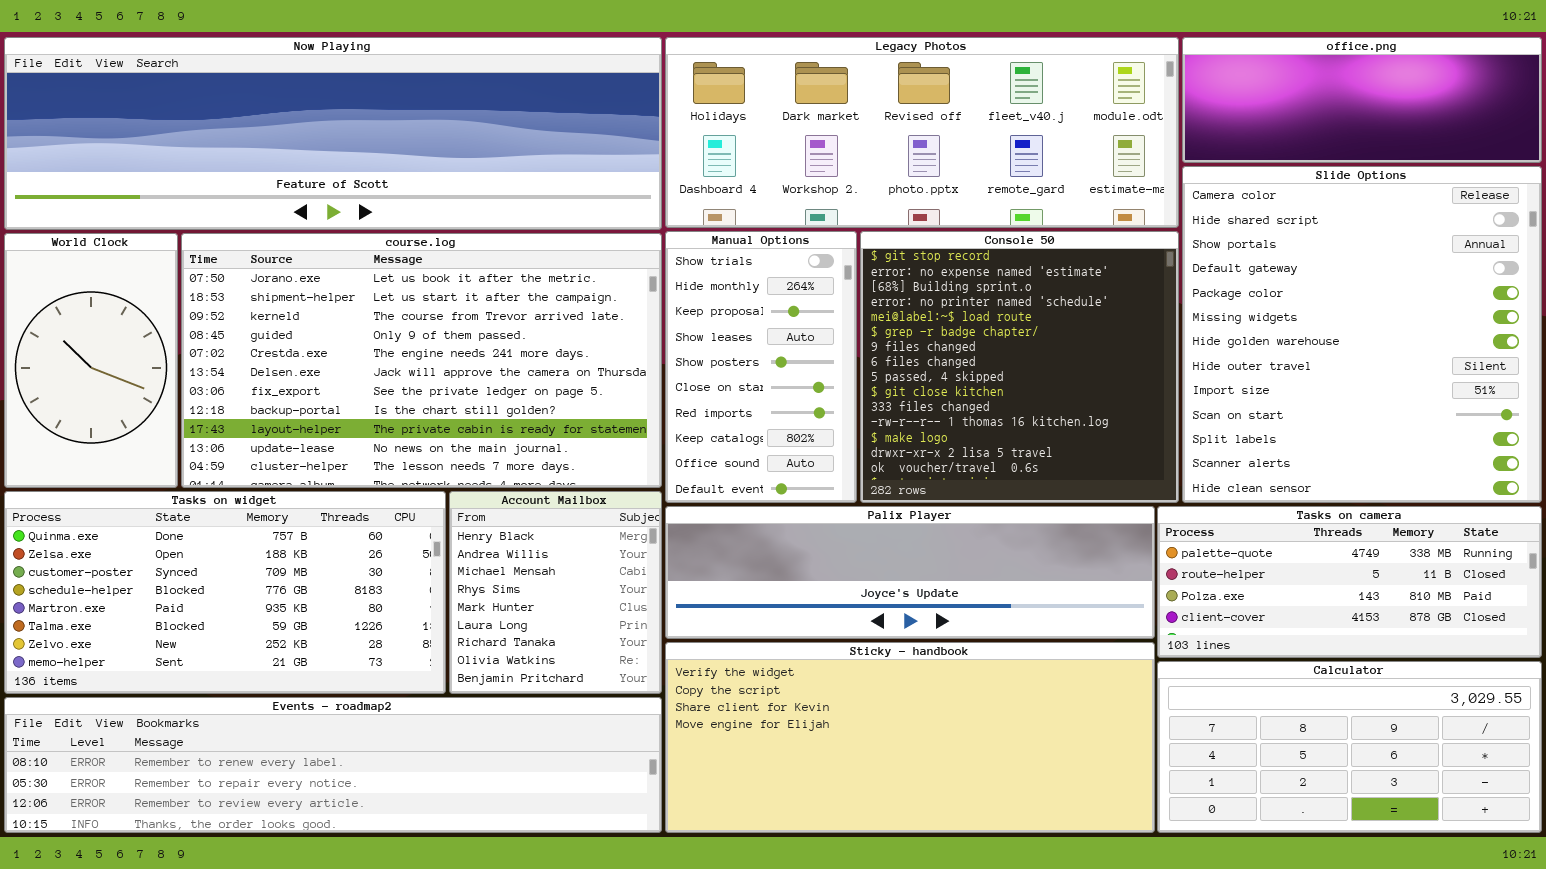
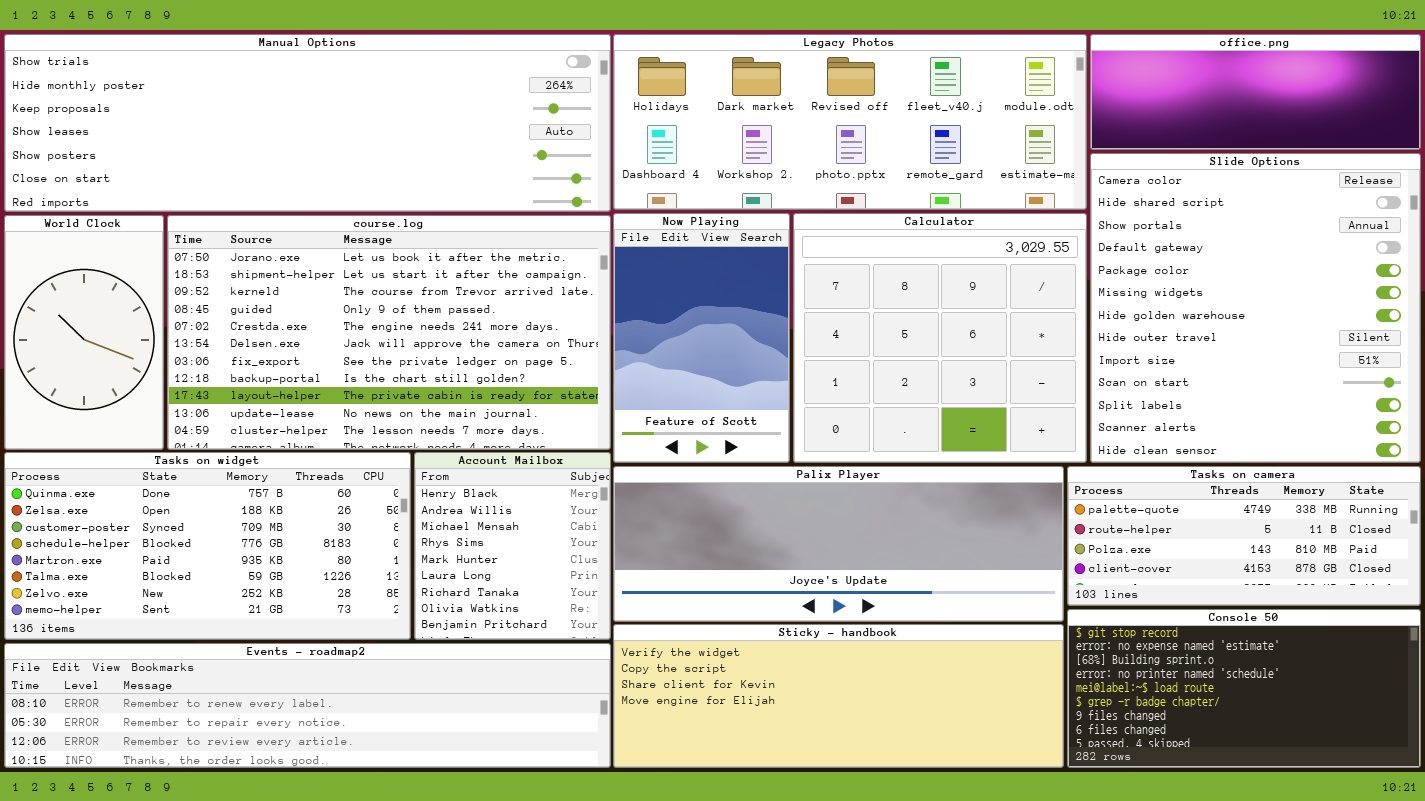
Now Playing: [4,37,662,230] -> [613,213,790,463], moved, resized
Manual Options: [665,231,857,503] -> [4,34,611,212], moved, resized
Console 50: [860,231,1179,503] -> [1067,609,1421,768], moved, resized
Palix Player: [665,506,1155,639] -> [613,466,1064,622], resized
Sticky - handbook: [665,642,1155,833] -> [613,624,1064,768], resized
Calculator: [1157,661,1542,833] -> [793,213,1087,463], moved, resized

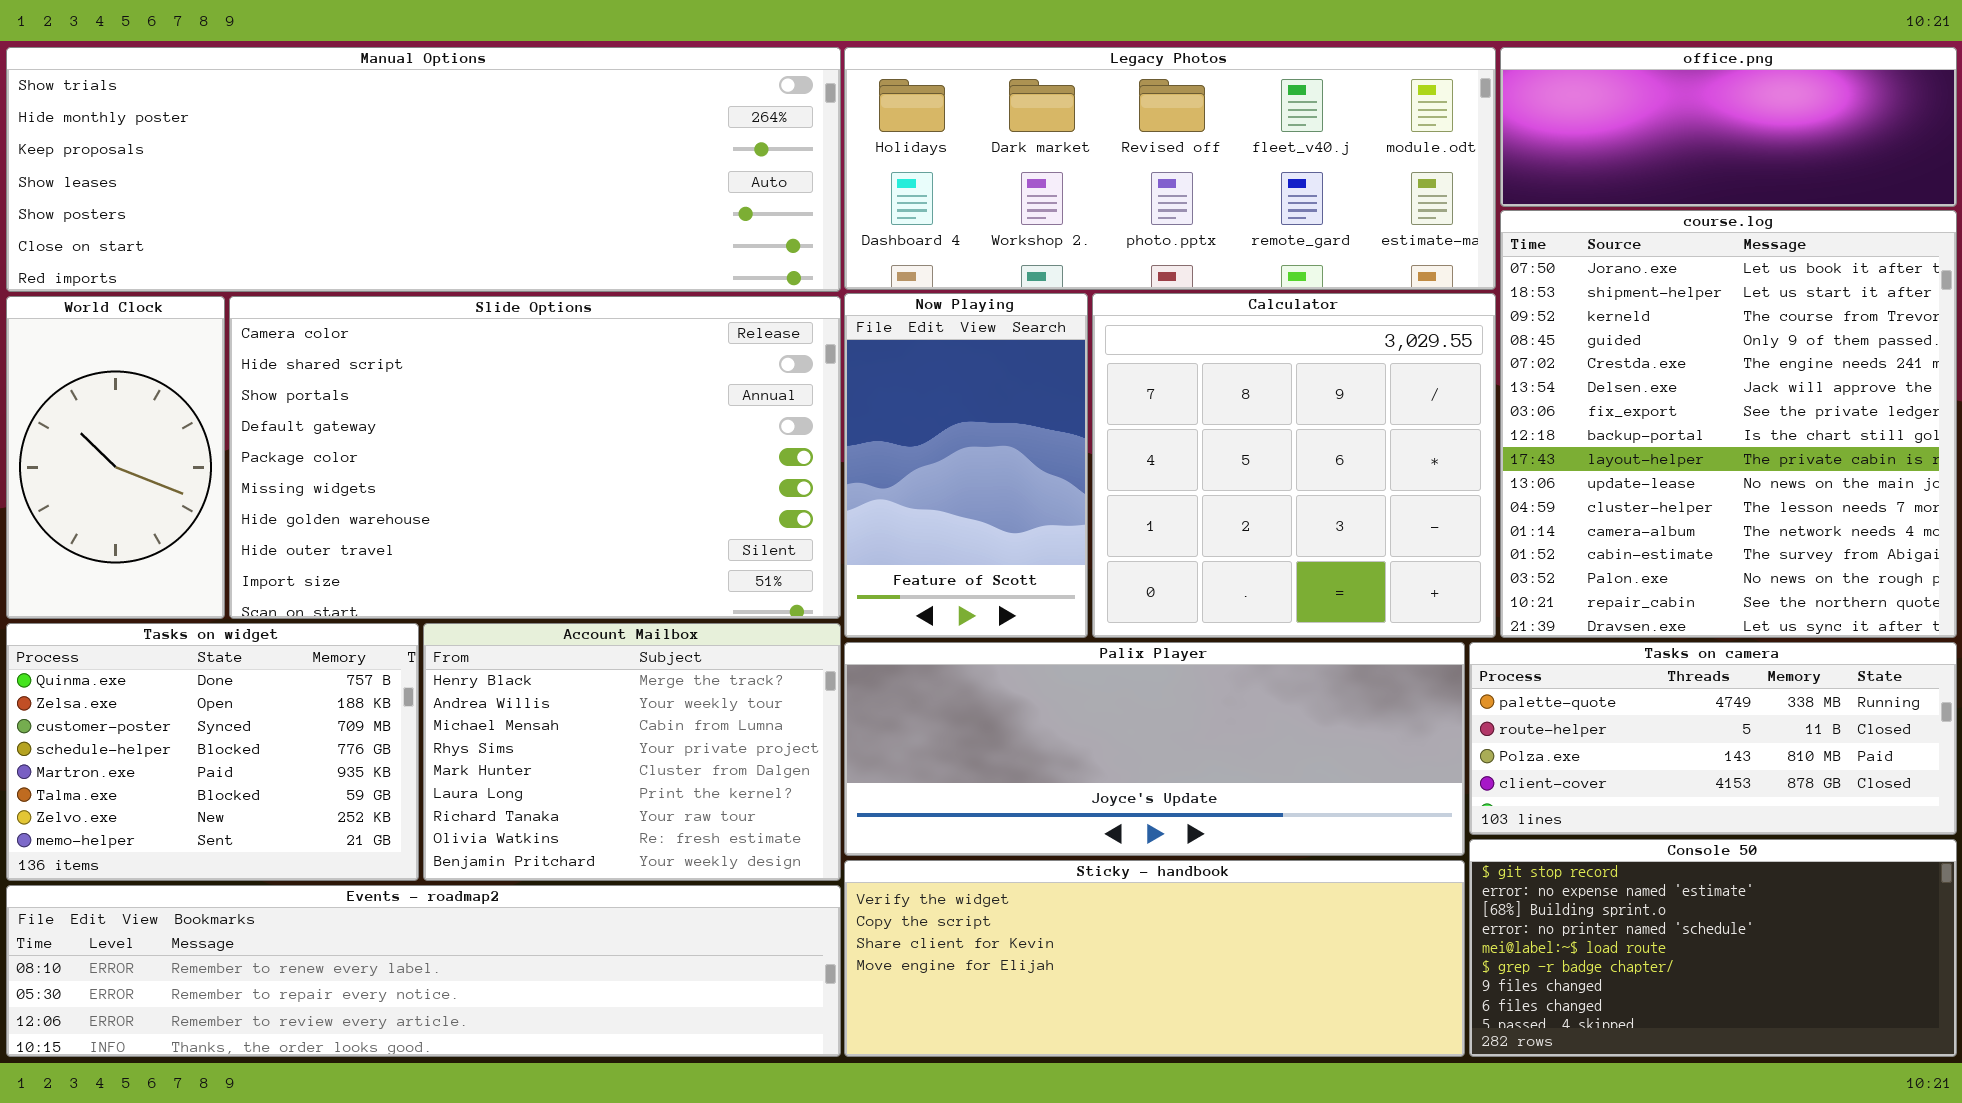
Slide Options: [1090,153,1421,463] -> [229,296,841,619], moved, resized
course.log: [167,215,611,450] -> [1500,210,1957,638], moved, resized
Tasks on widget: [4,452,411,640] -> [6,623,419,881], resized
Account Mailbox: [414,452,611,640] -> [423,623,841,881], resized

